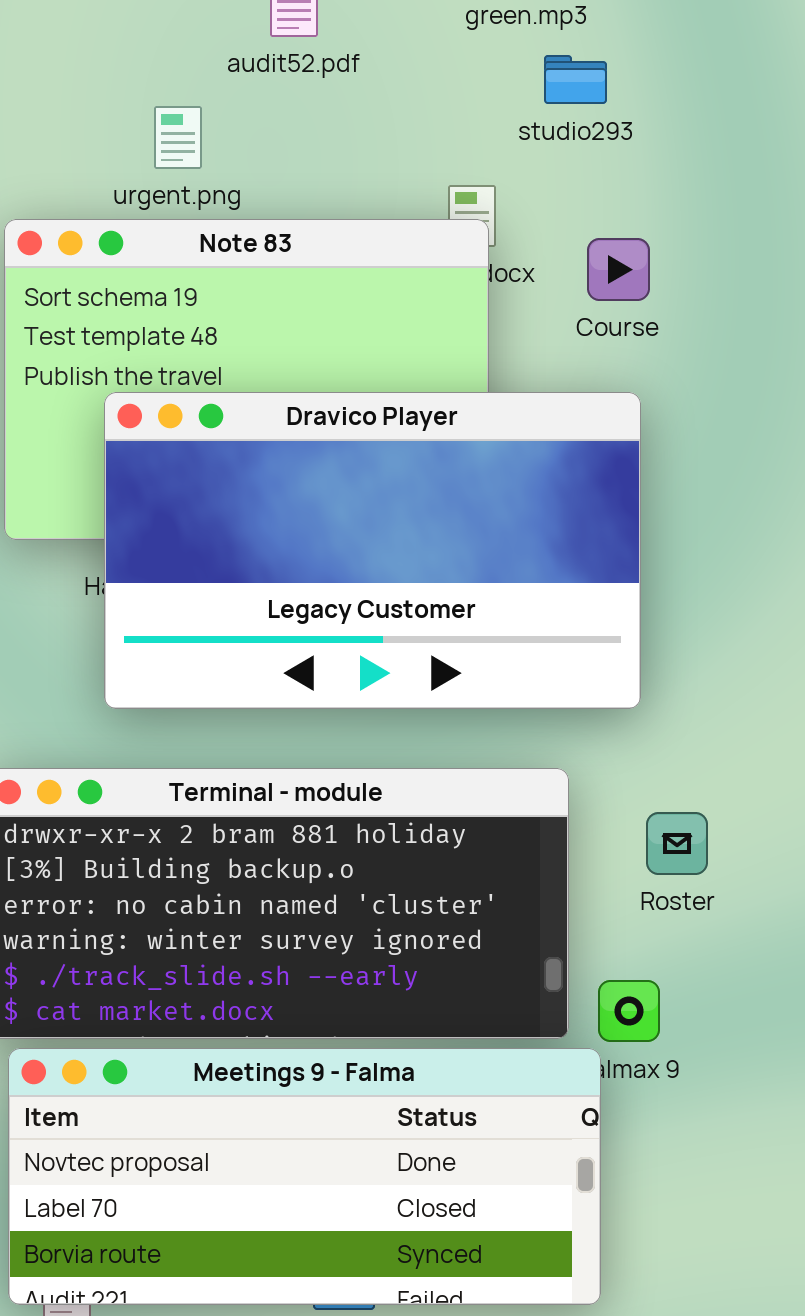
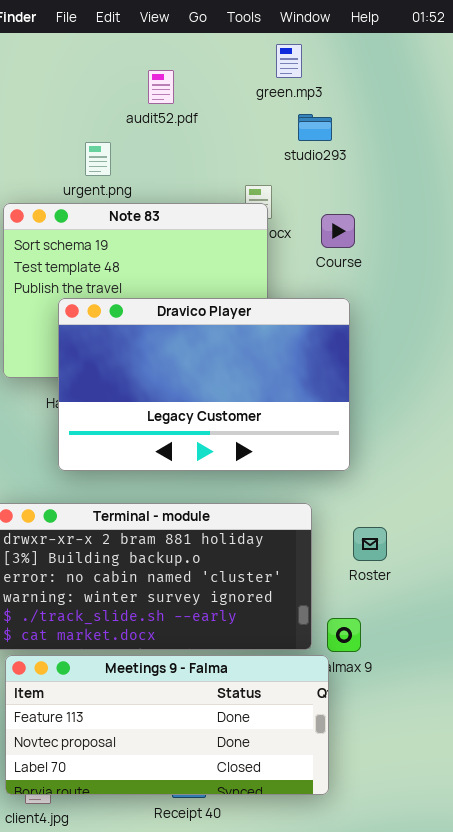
Meetings 9 - Falma: [8,1048,601,1305] -> [5,655,329,795], scrolled up 1 row

